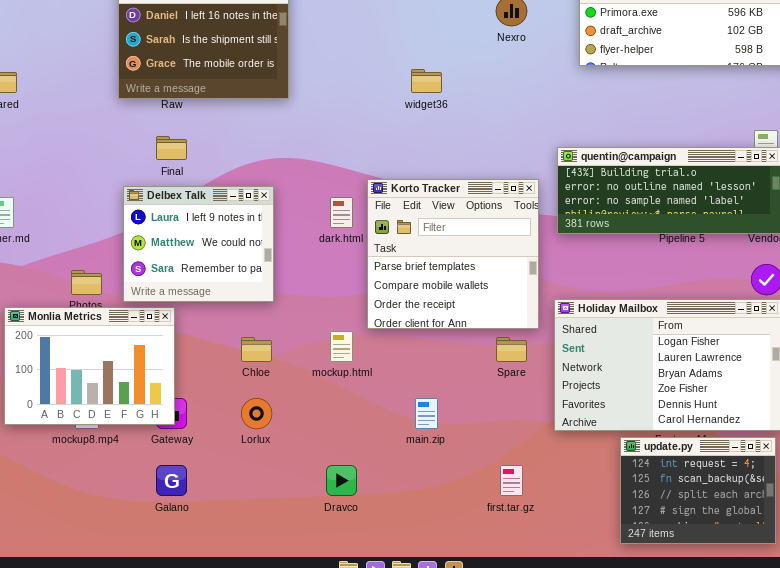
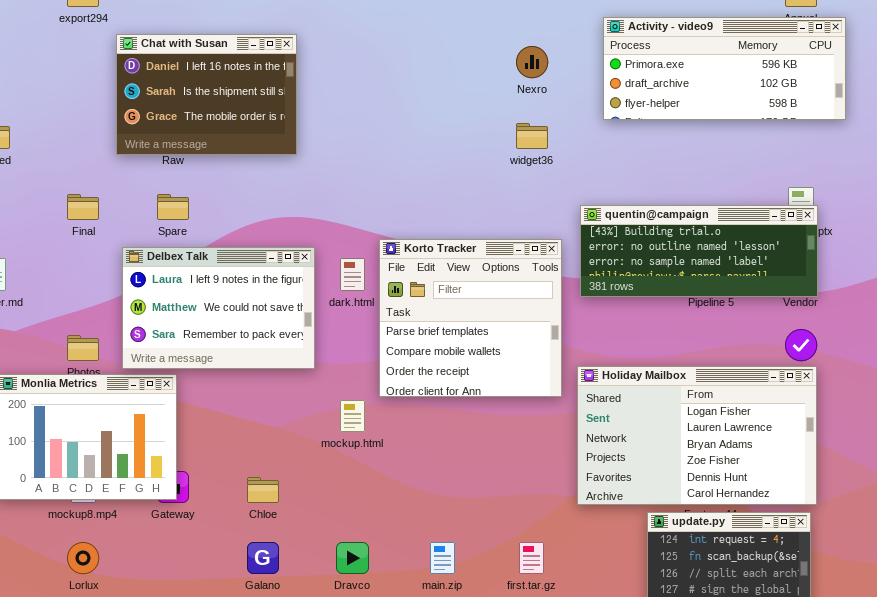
widget36: [411,69,442,93] -> [516,123,548,149], moved
Final: [156,136,187,160] -> [67,194,99,220], moved
Delbex Talk: [123,186,274,302] -> [122,247,315,369], resized
Chloe: [241,337,272,362] -> [247,477,279,503], moved
Spare: [496,337,527,362] -> [157,194,189,220], moved
Lorlux: [241,398,272,429] -> [67,542,99,574], moved
main.zip: [415,398,438,429] -> [430,542,455,574], moved
Galano: [156,465,187,496] -> [247,542,279,574], moved

